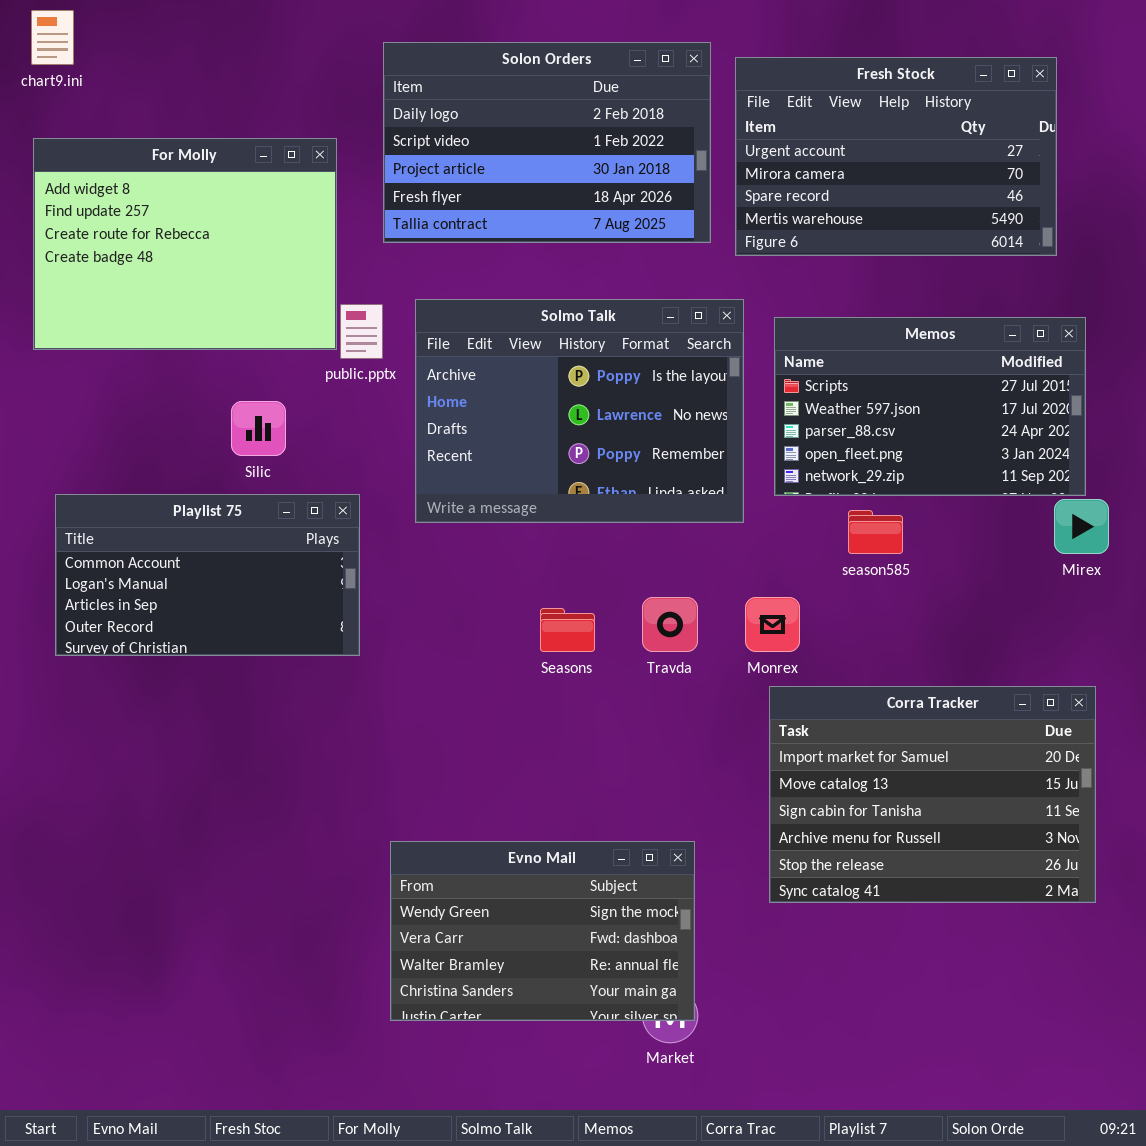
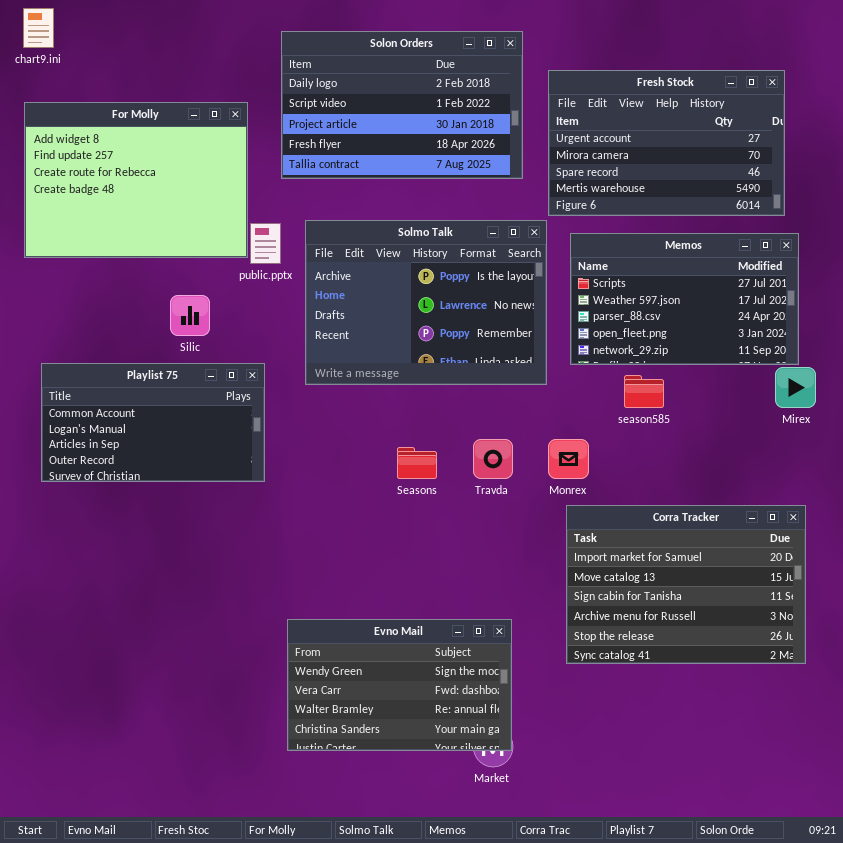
Fresh Stock: [735,57,1057,256] -> [548,70,785,216], moved

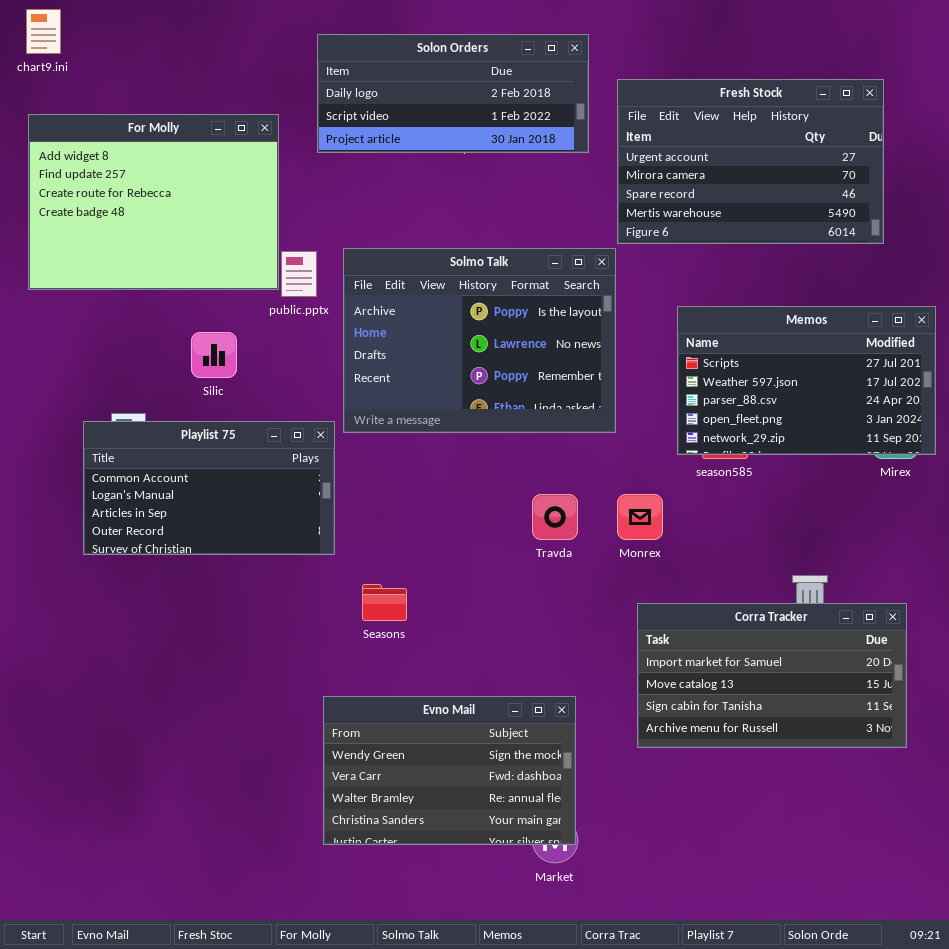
Solon Orders: [281,31,523,179] -> [317,34,589,153], resized
Memos: [570,233,799,365] -> [677,306,936,455], moved
Playlist 75: [41,363,265,482] -> [83,421,335,555], moved
Seasons: [397,447,437,479] -> [362,584,407,621], moved
Corra Tracker: [566,505,806,664] -> [637,603,907,748], resized

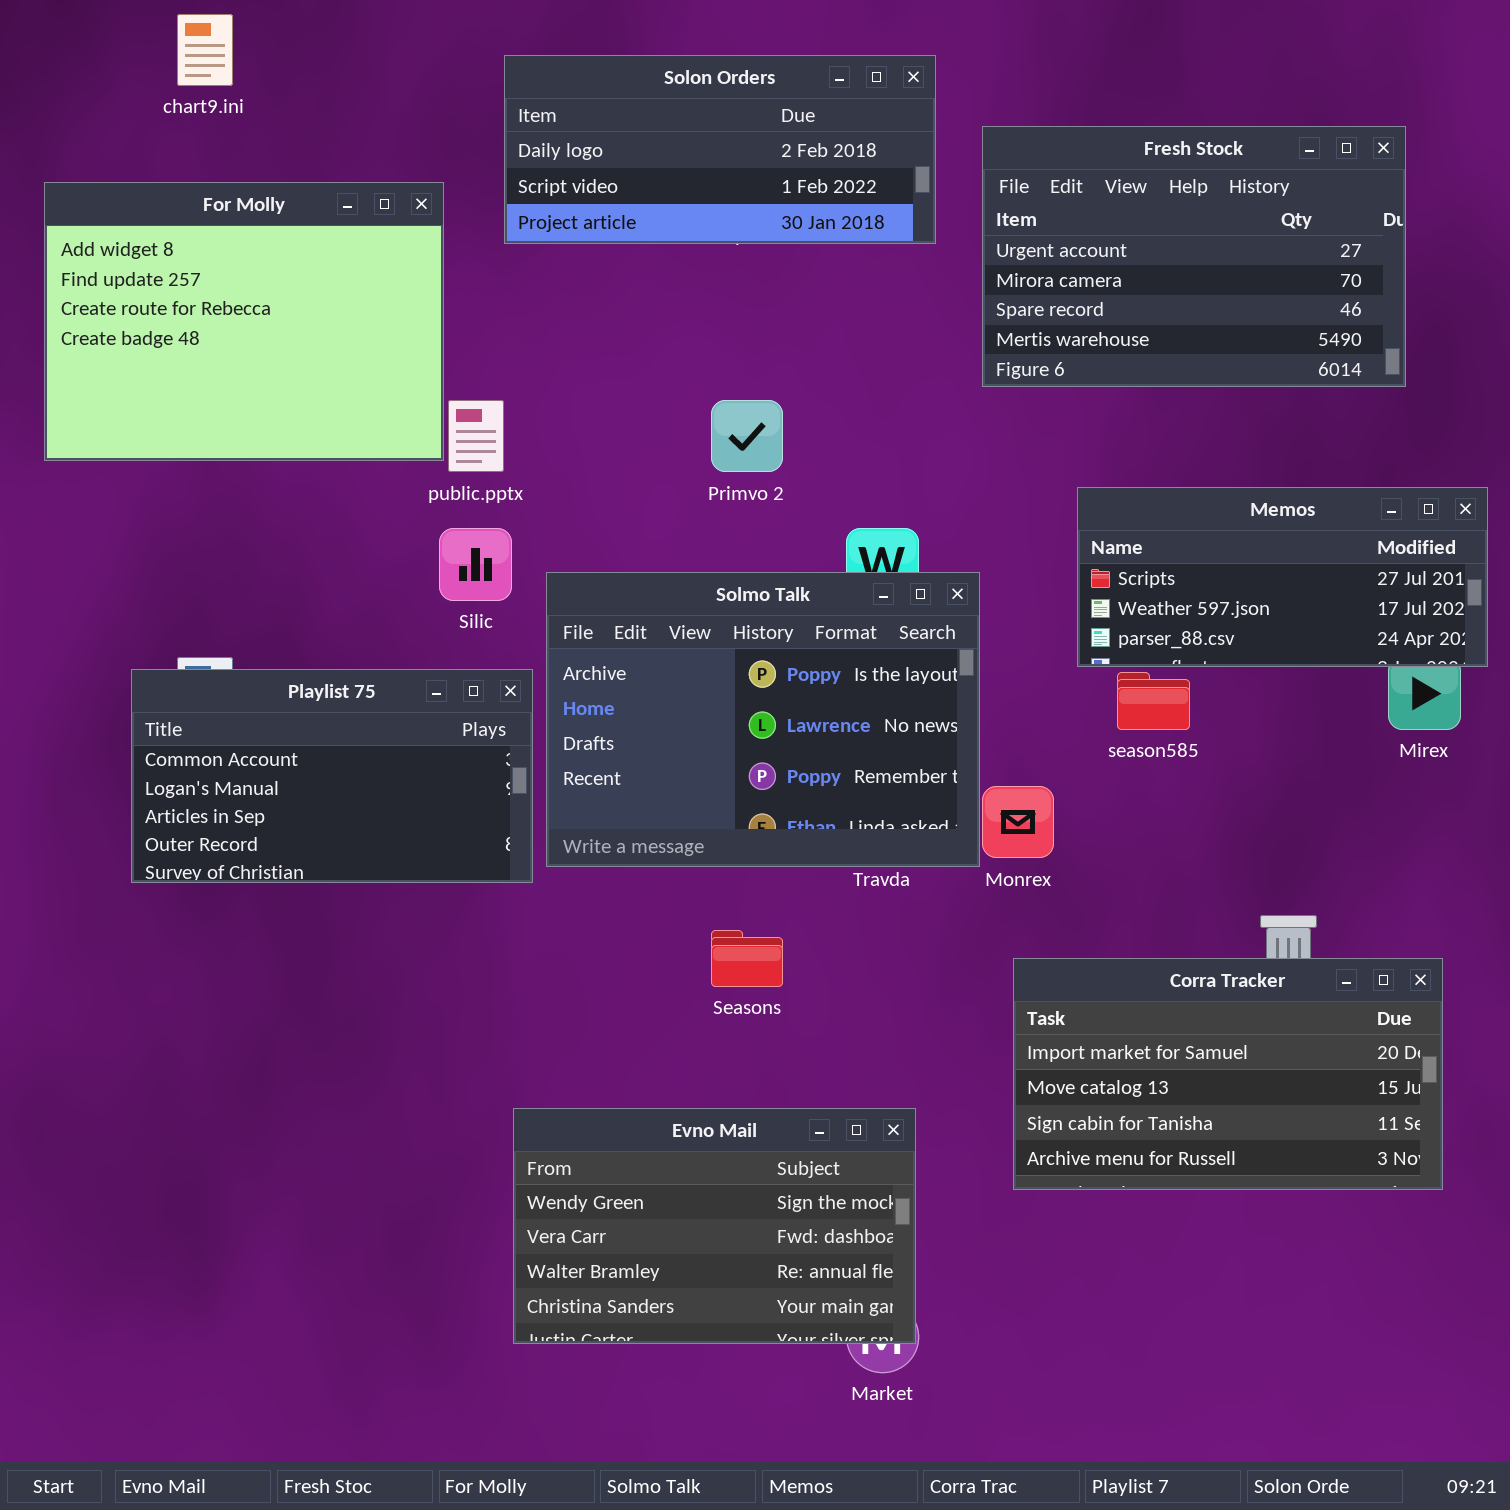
chart9.ini: [26,9,61,54] -> [177,14,233,86], moved
Solmo Talk: [343,248,616,433] -> [546,572,980,867], moved
Memos: [677,306,936,455] -> [1077,487,1488,667], resized
Silic: [191,332,237,378] -> [439,528,512,601], moved
Seasons: [362,584,407,621] -> [711,930,783,987], moved

